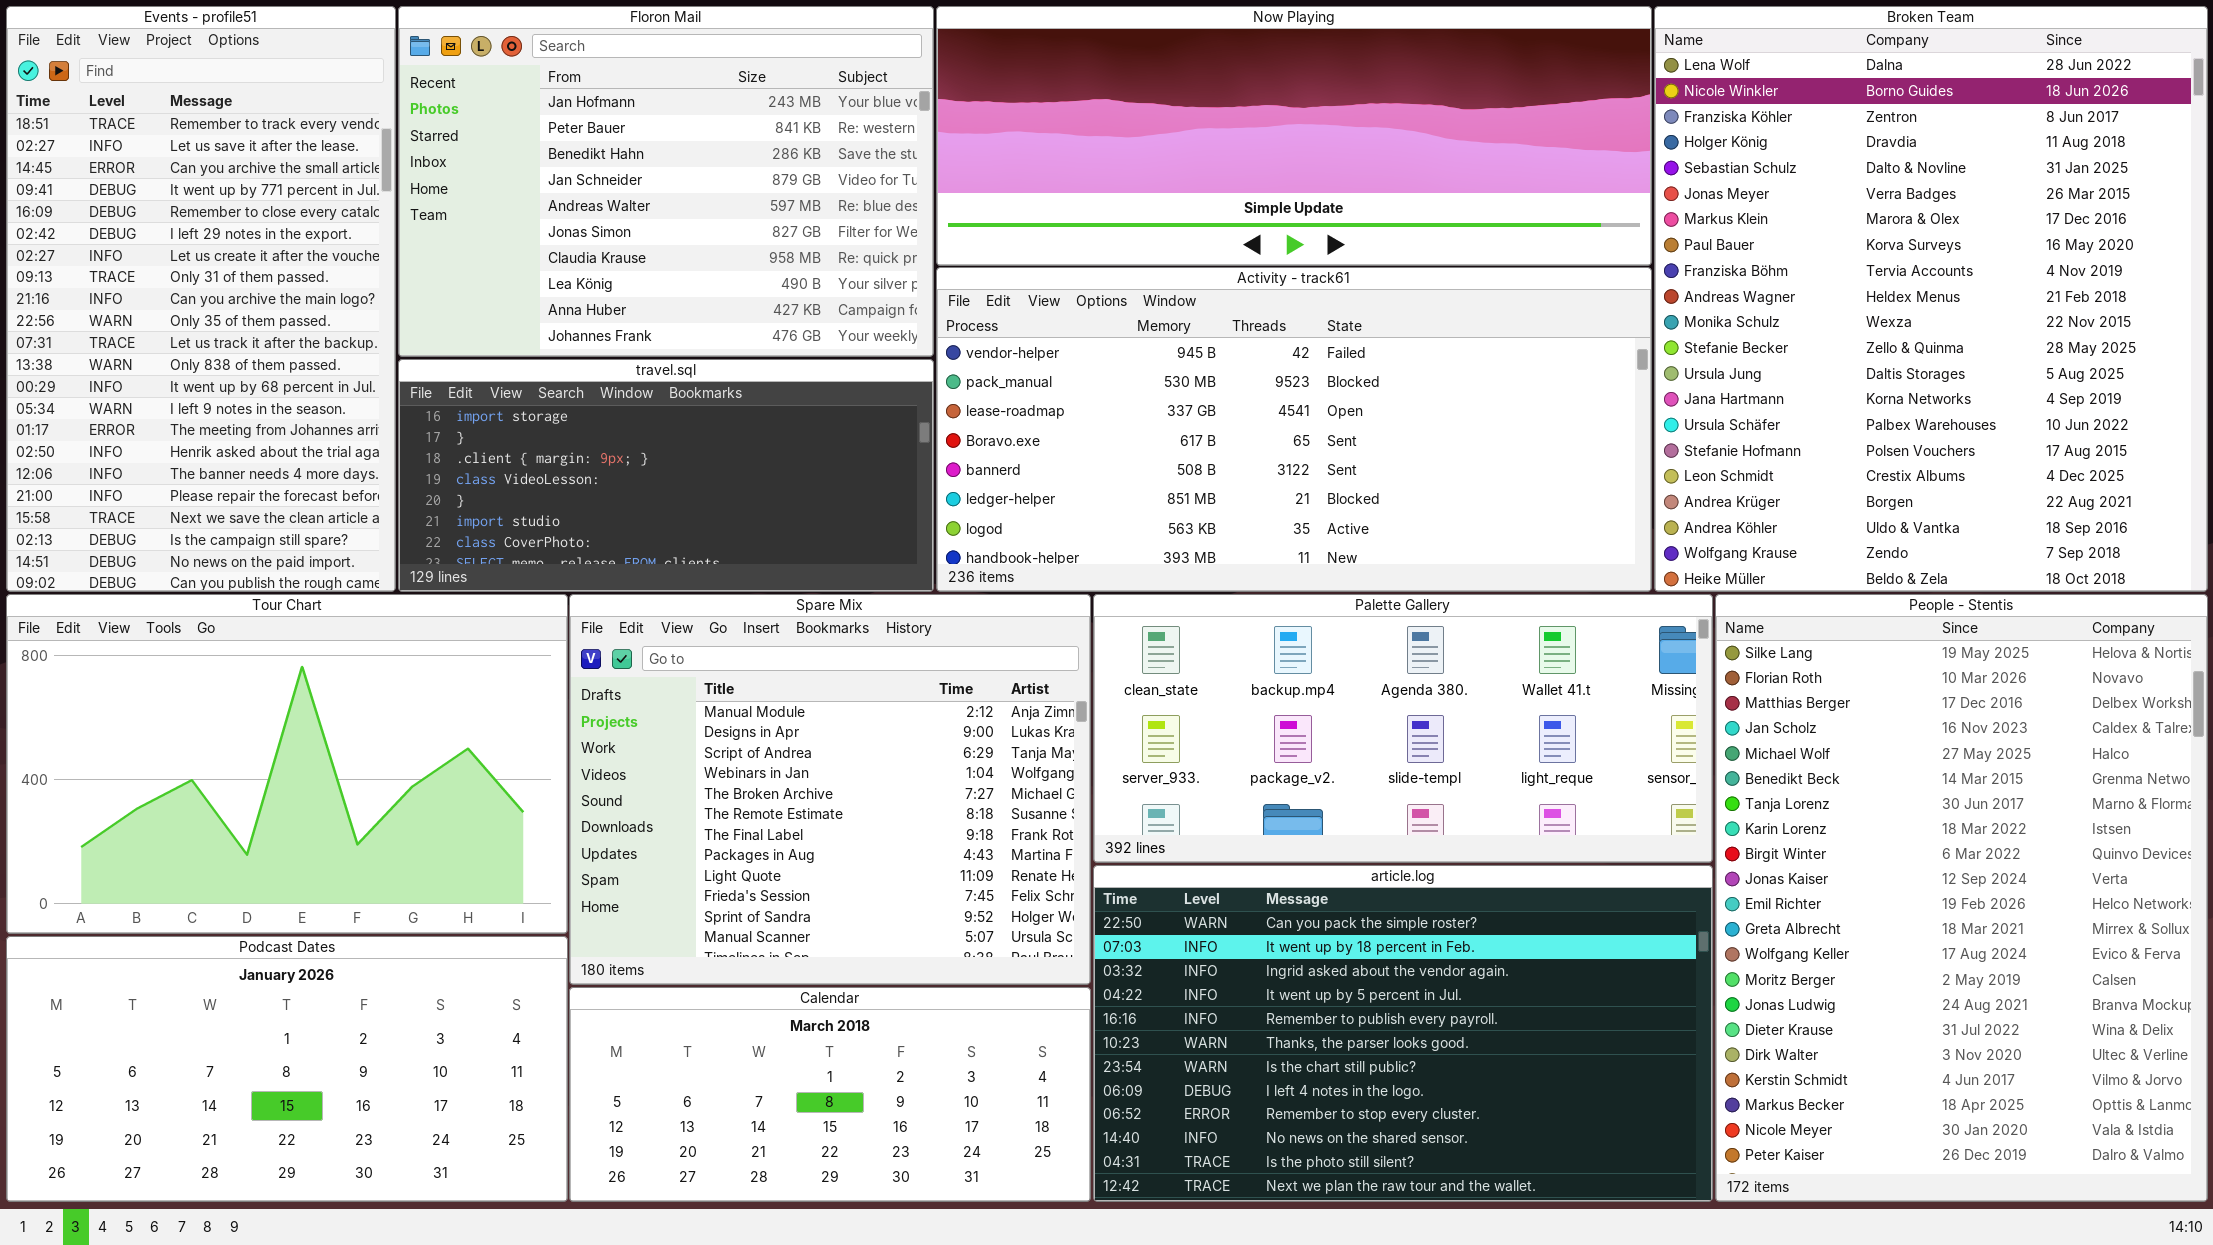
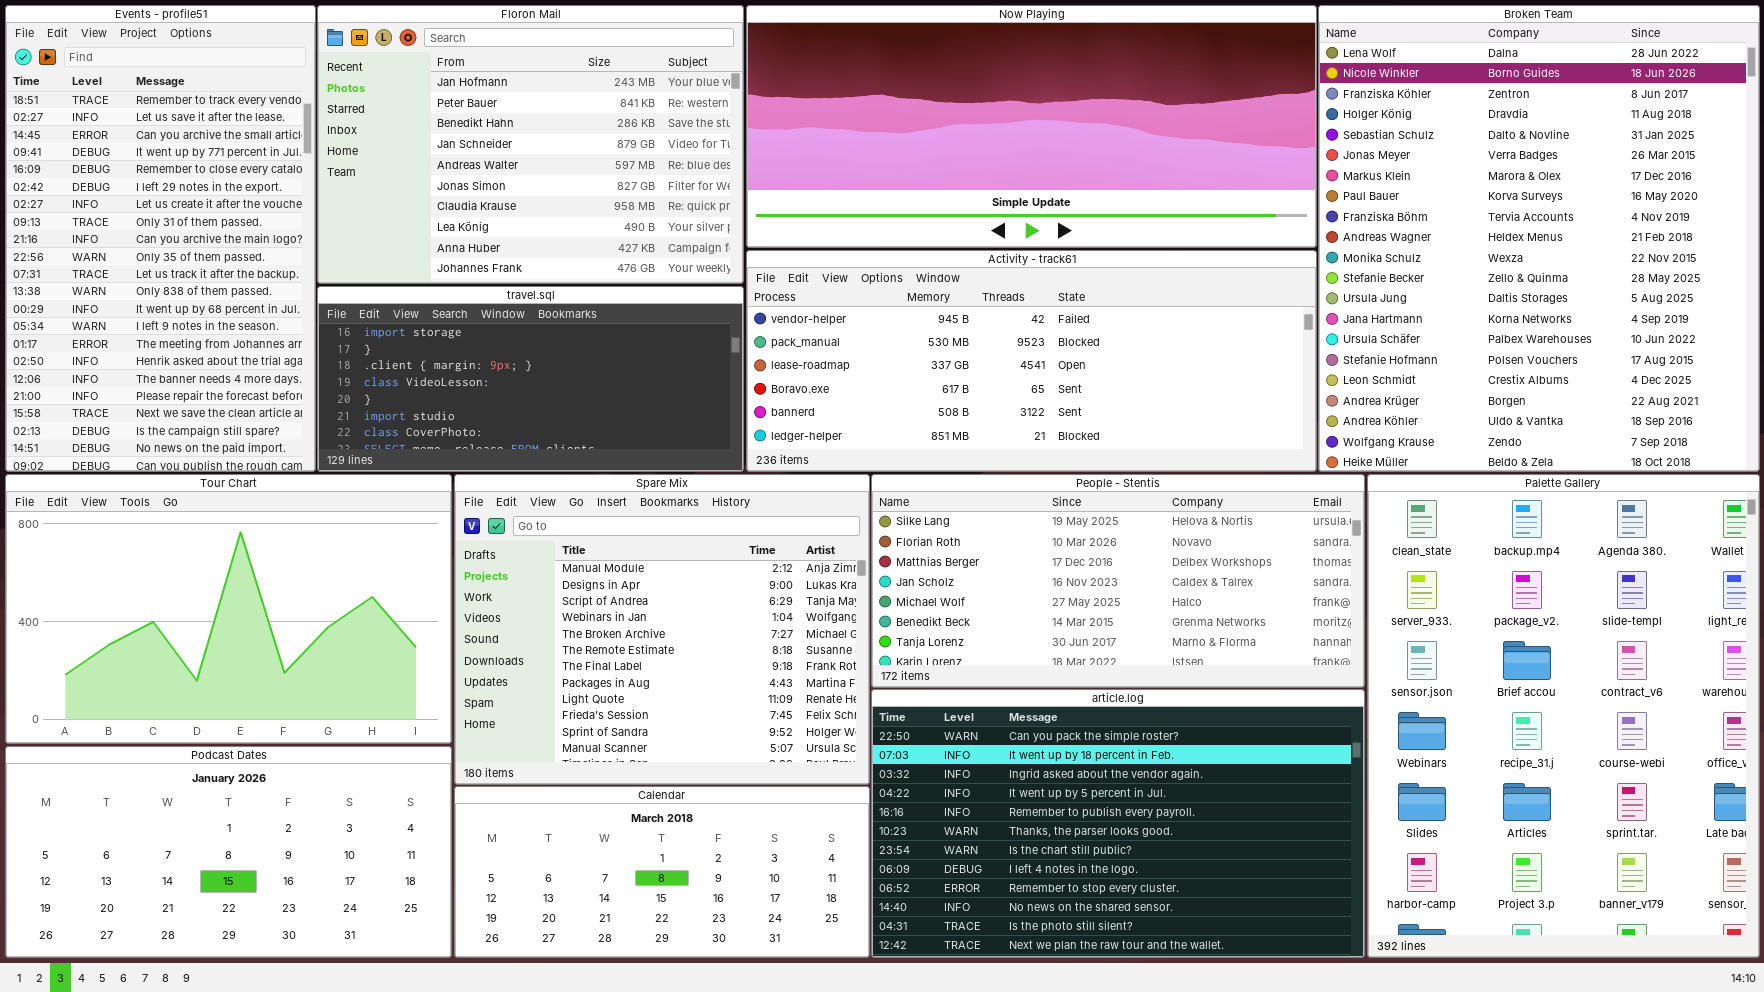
Now Playing: [936,6,1652,266] -> [746,5,1317,248], resized
Activity - track61: [936,267,1652,592] -> [746,250,1317,472], resized
Palette Gallery: [1093,594,1713,863] -> [1367,474,1760,958], moved, resized
People - Stentis: [1715,594,2208,1202] -> [871,474,1365,688], moved, resized

